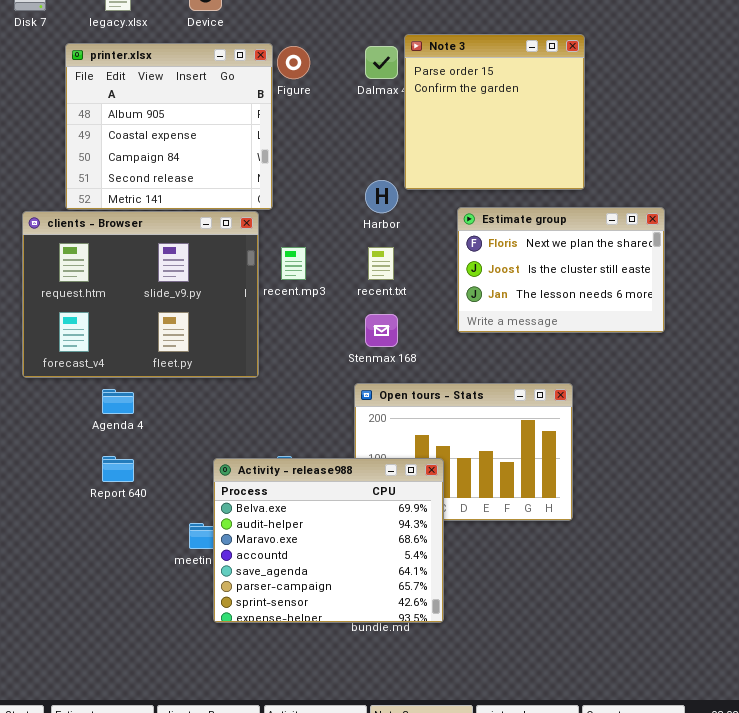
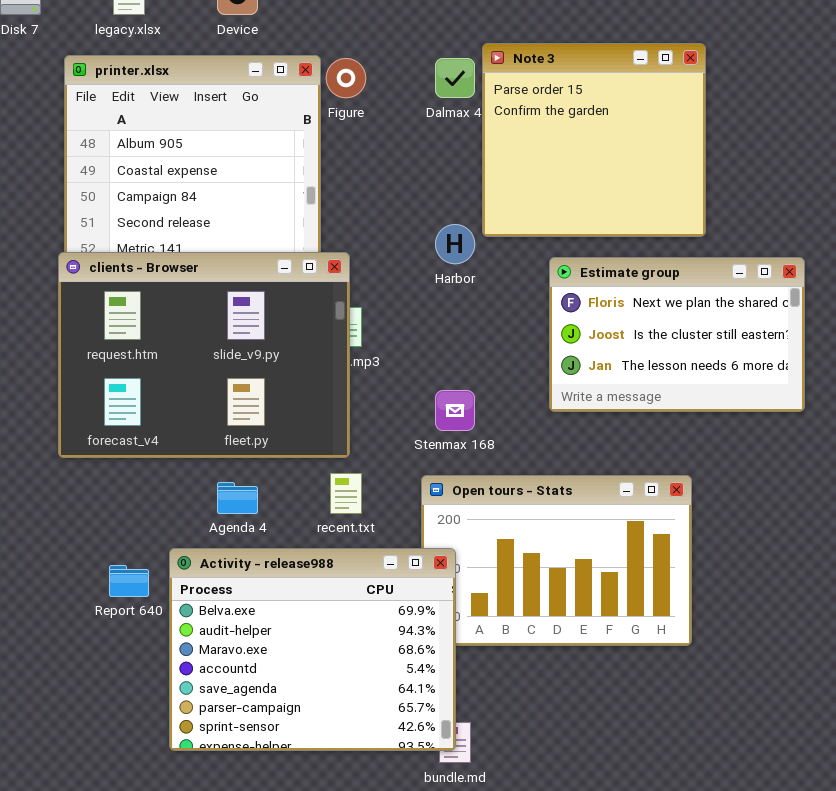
clients - Browser: [22,211,259,378] -> [58,252,350,458], moved
recent.txt: [368,247,394,280] -> [330,473,362,514], moved
Agenda 4: [102,389,134,414] -> [217,482,258,514], moved
Activity - release988: [213,458,444,623] -> [169,548,456,751], moved

